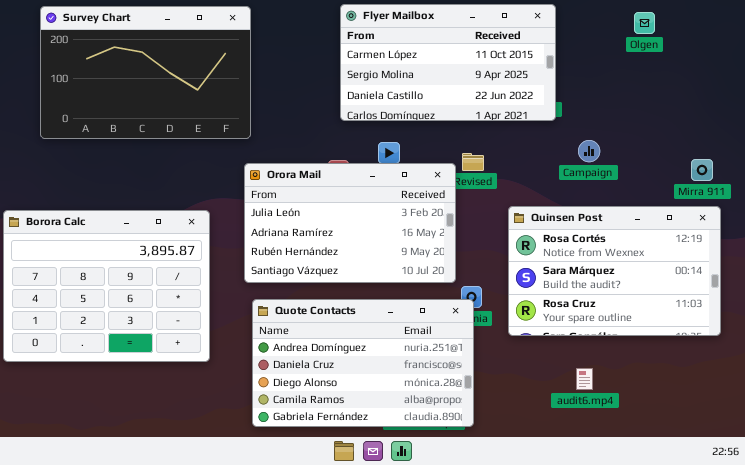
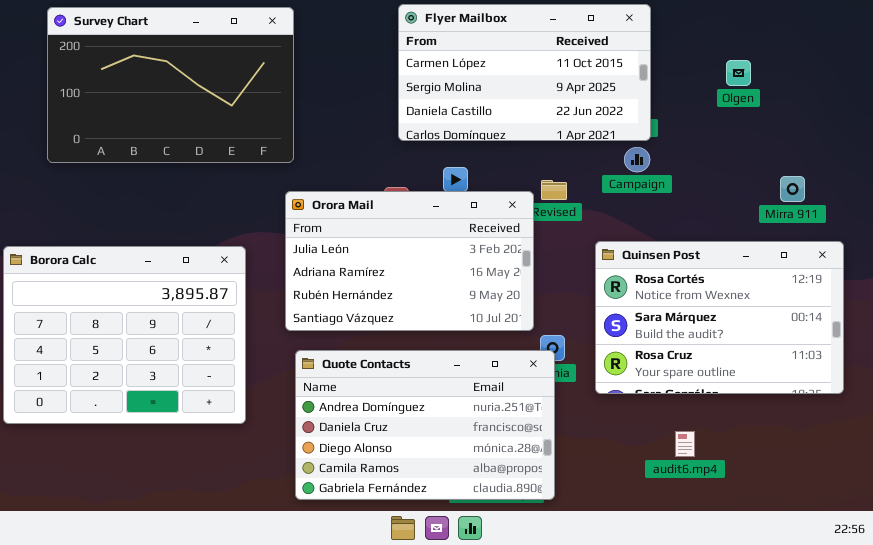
Olgen: [634,12,655,34] -> [726,60,751,86], moved
Campaign: [578,140,600,162] -> [624,147,650,172], moved
Mirra 911: [691,159,713,181] -> [780,176,805,202], moved

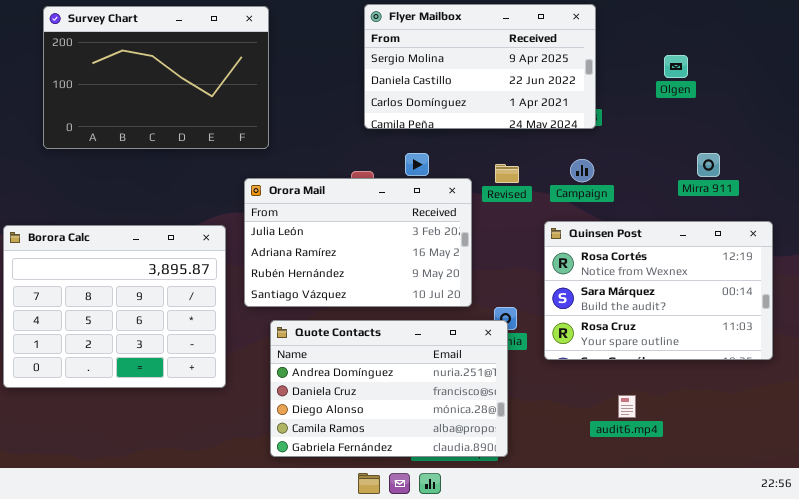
Flyer Mailbox: [398,4,651,141] -> [364,4,596,129], scrolled down 1 row
Campaign: [624,147,650,172] -> [570,159,594,182], moved
Mirra 911: [780,176,805,202] -> [697,153,720,177], moved
Orora Mail: [285,191,534,331] -> [244,178,472,307], moved

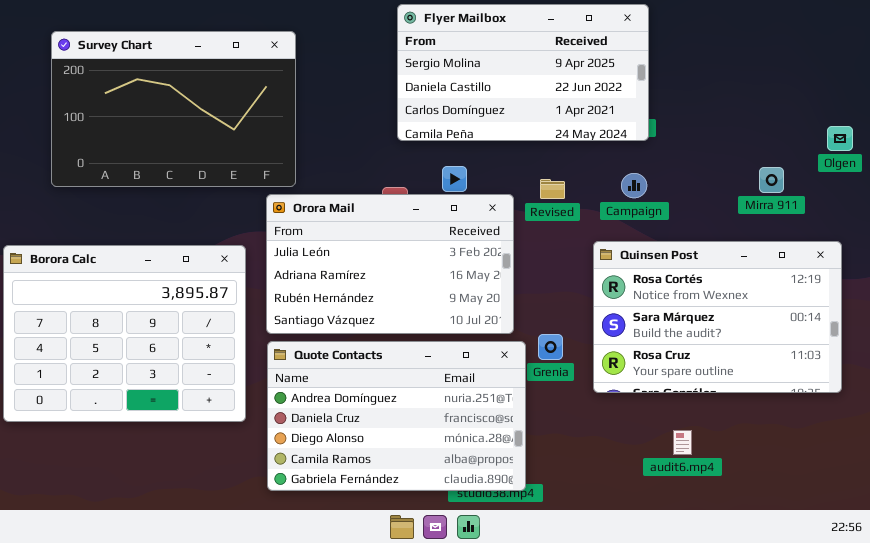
Survey Chart: [43,6,269,149] -> [51,31,296,187], moved
Olgen: [664,55,688,78] -> [827,126,853,151], moved
Quote Contacts: [270,320,508,457] -> [267,341,526,491], moved

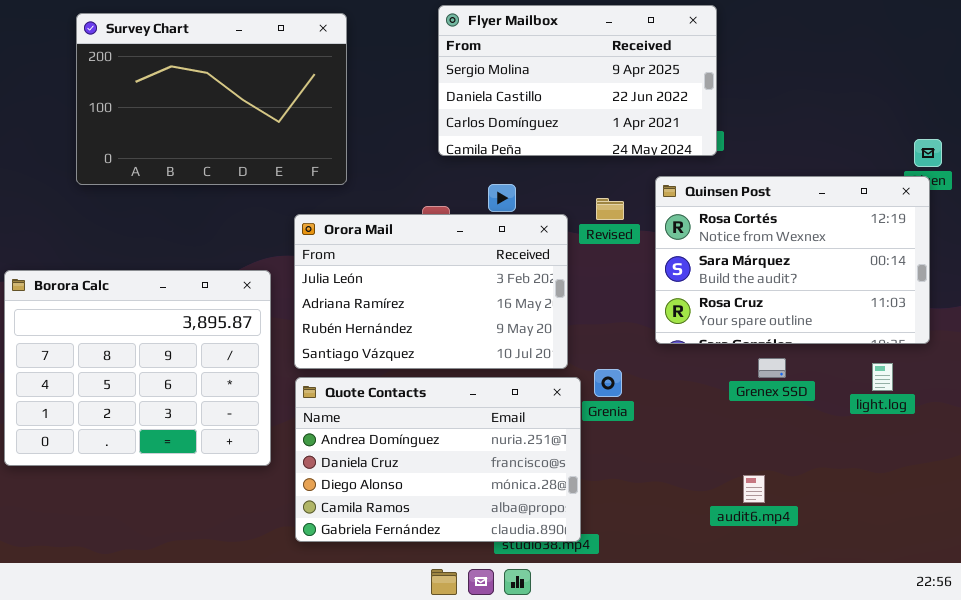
Survey Chart: [51,31,296,187] -> [76,13,347,185], moved
Quinsen Post: [593,241,842,393] -> [655,176,930,344], moved

